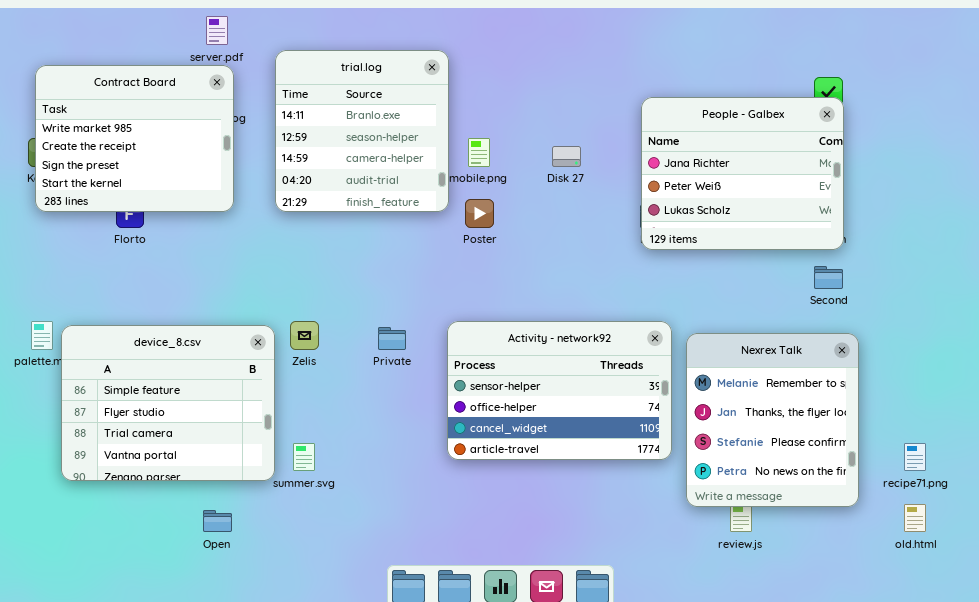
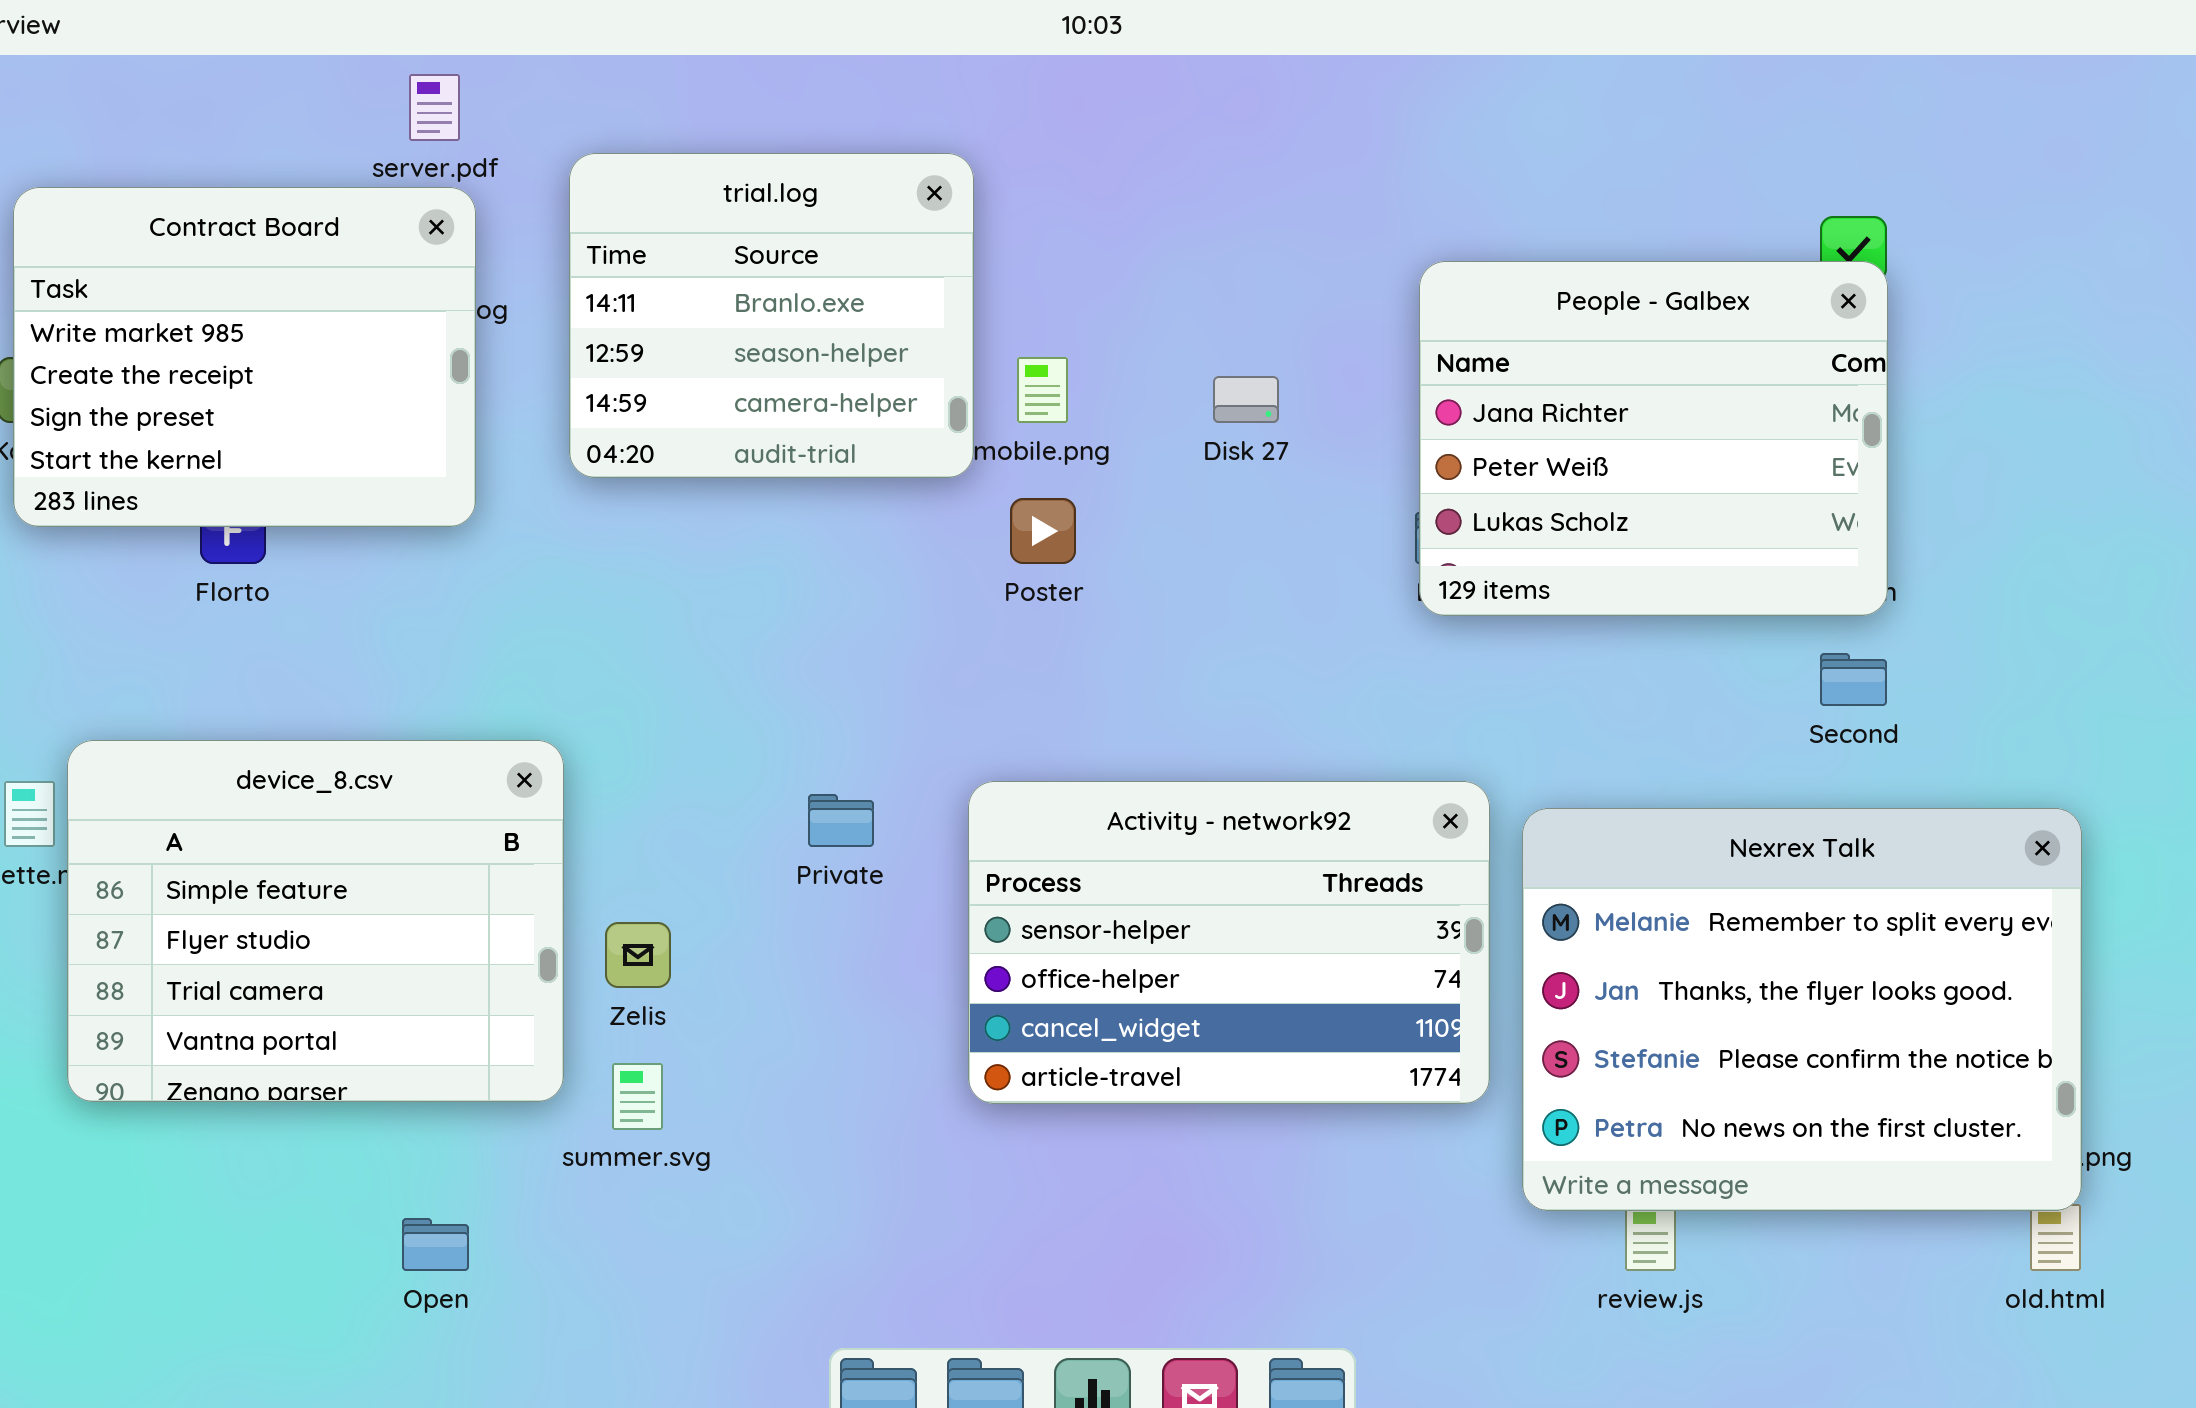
trial.log: [275,50,449,212] -> [569,153,974,478], resized
Zelis: [290,321,319,350] -> [605,922,671,988], moved
device_8.csv: [61,325,275,481] -> [67,740,564,1102], moved
Nexrex Talk: [686,333,859,507] -> [1522,808,2082,1211], resized

